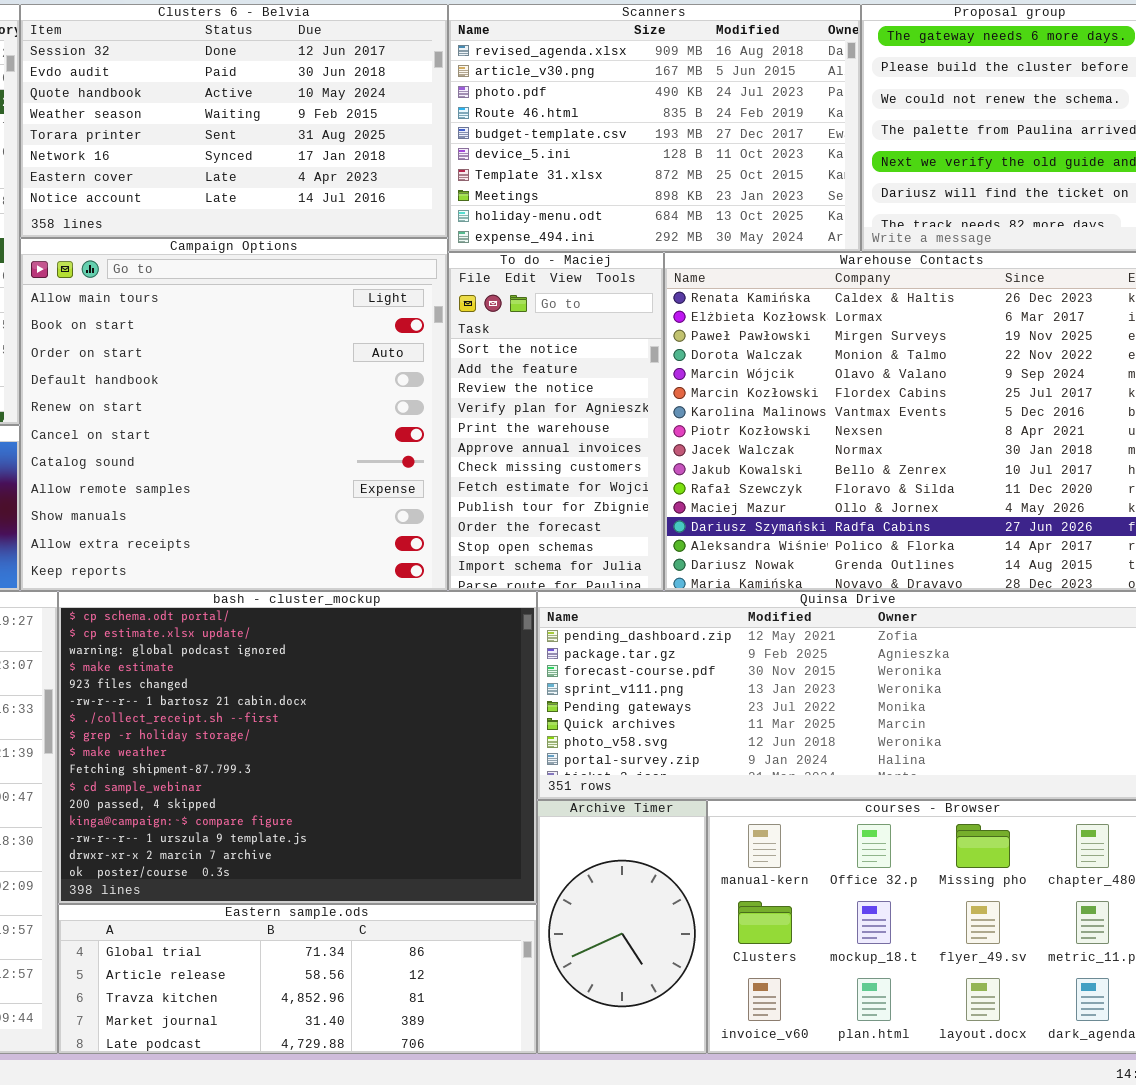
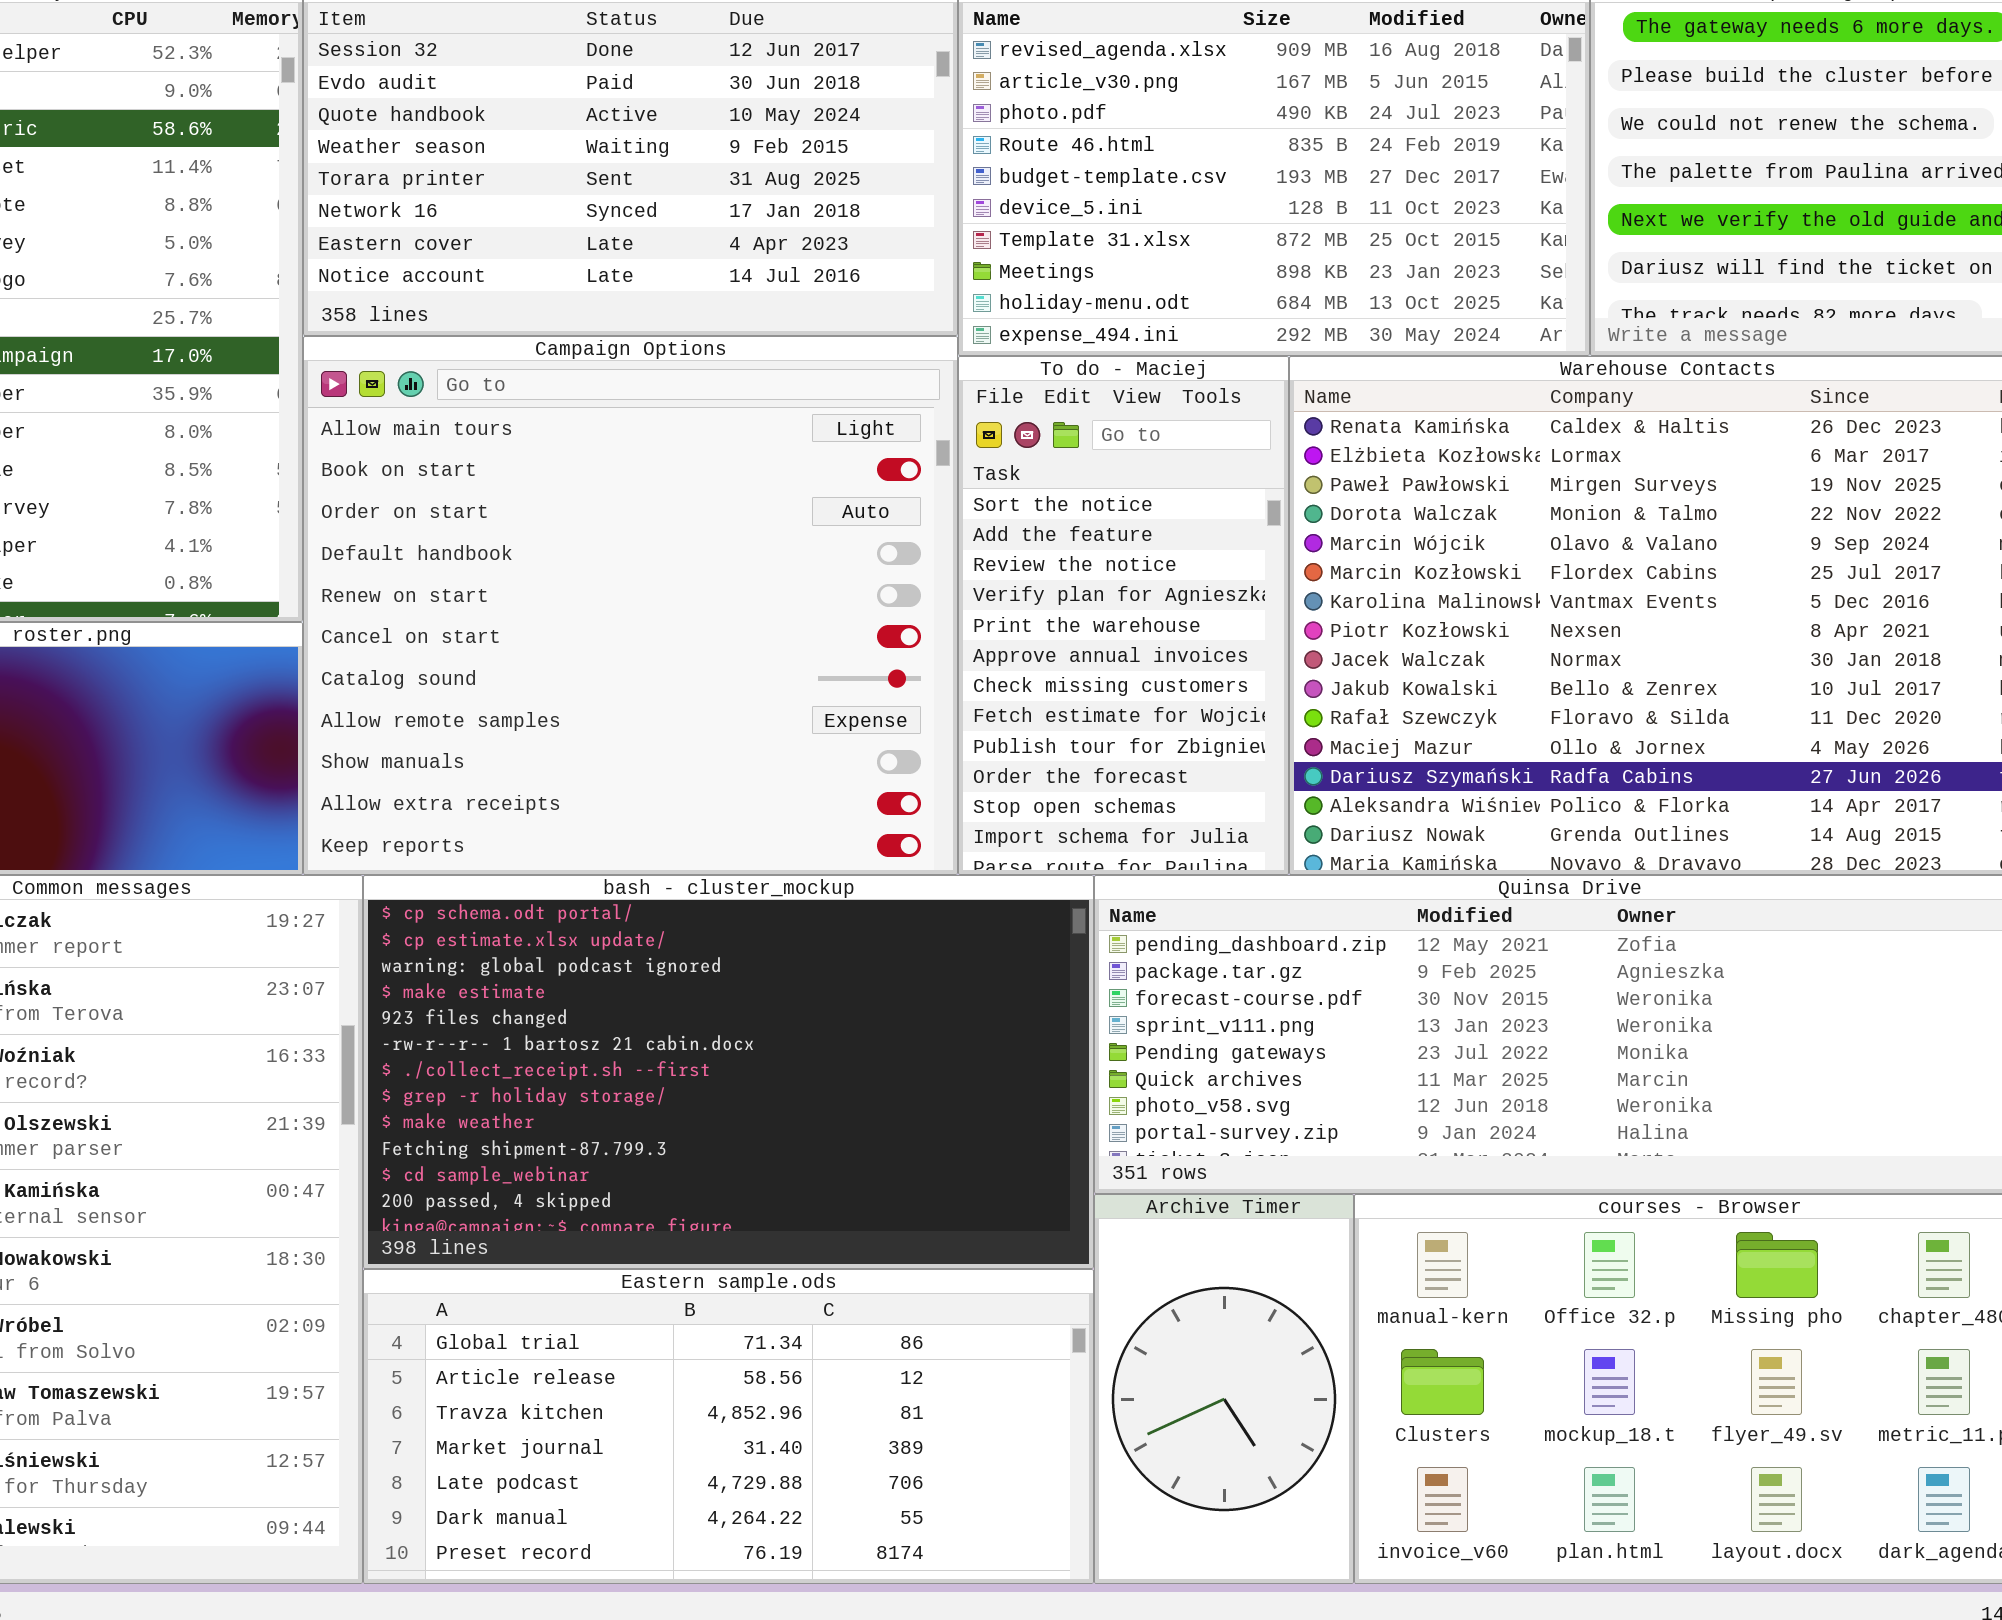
bash - cluster_mockup: [58,591,537,904] -> [363,875,1094,1269], resized
Eastern sample.ods: [58,904,537,1054] -> [363,1269,1094,1584], resized

